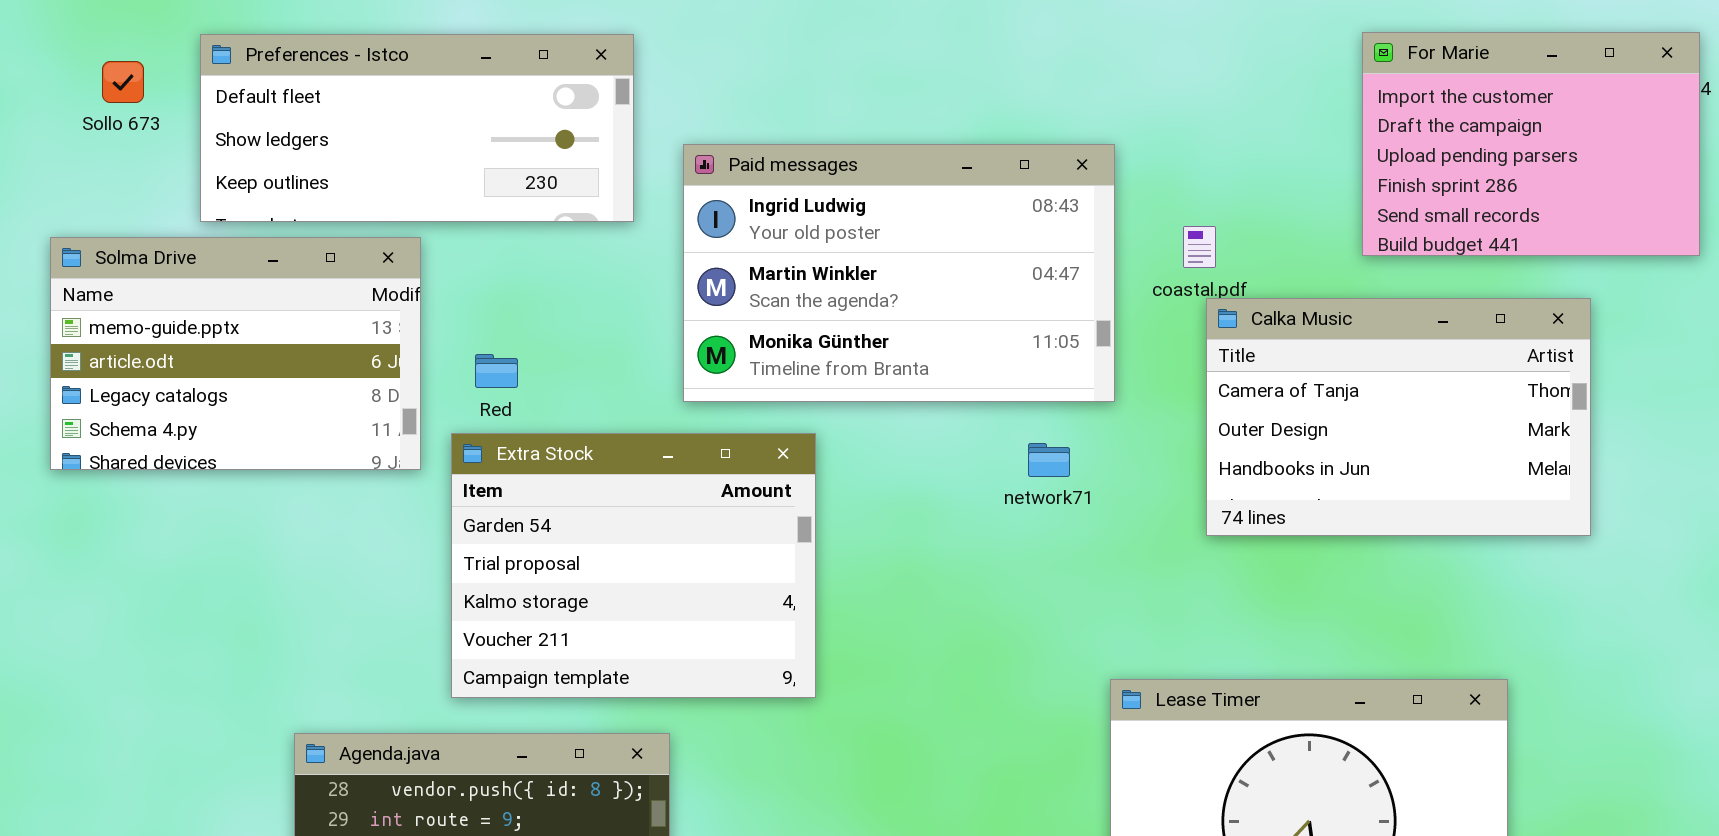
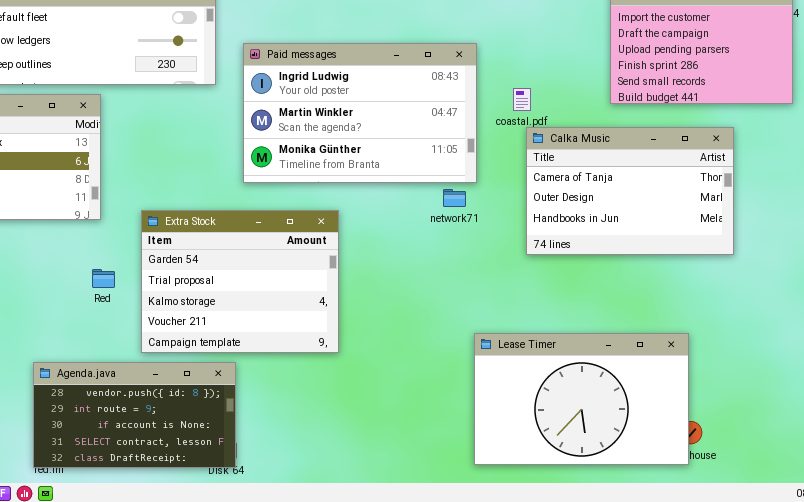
Red: [475,354,518,388] -> [92,269,115,288], moved
Extra Stock: [451,433,816,698] -> [141,210,339,353], moved
network71: [1028,443,1070,477] -> [443,189,466,207], moved

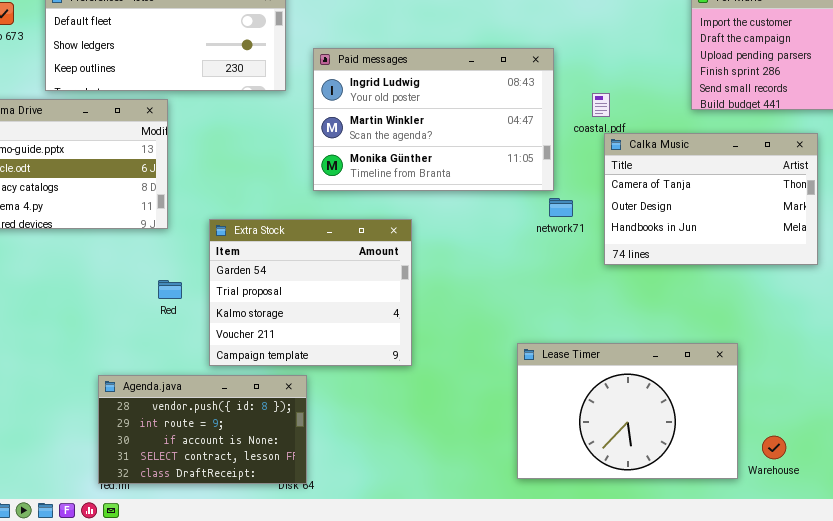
network71: [443,189,466,207] -> [549,198,573,217], moved
Lease Timer: [474,333,689,465] -> [517,343,738,479], moved

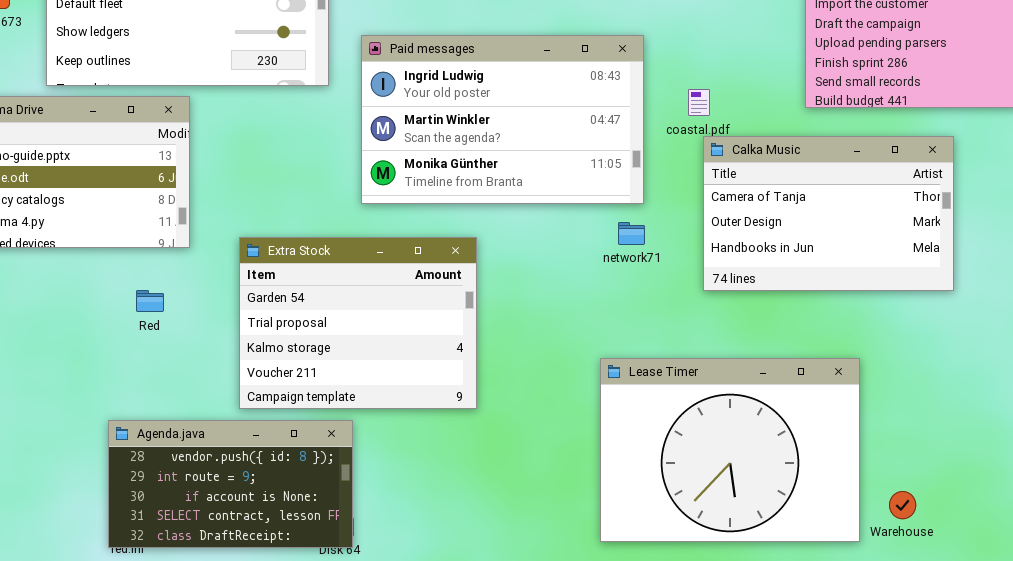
network71: [549,198,573,217] -> [618,222,645,245], moved
Red: [158,280,182,299] -> [136,290,164,312], moved
Lease Timer: [517,343,738,479] -> [600,358,860,542], resized

